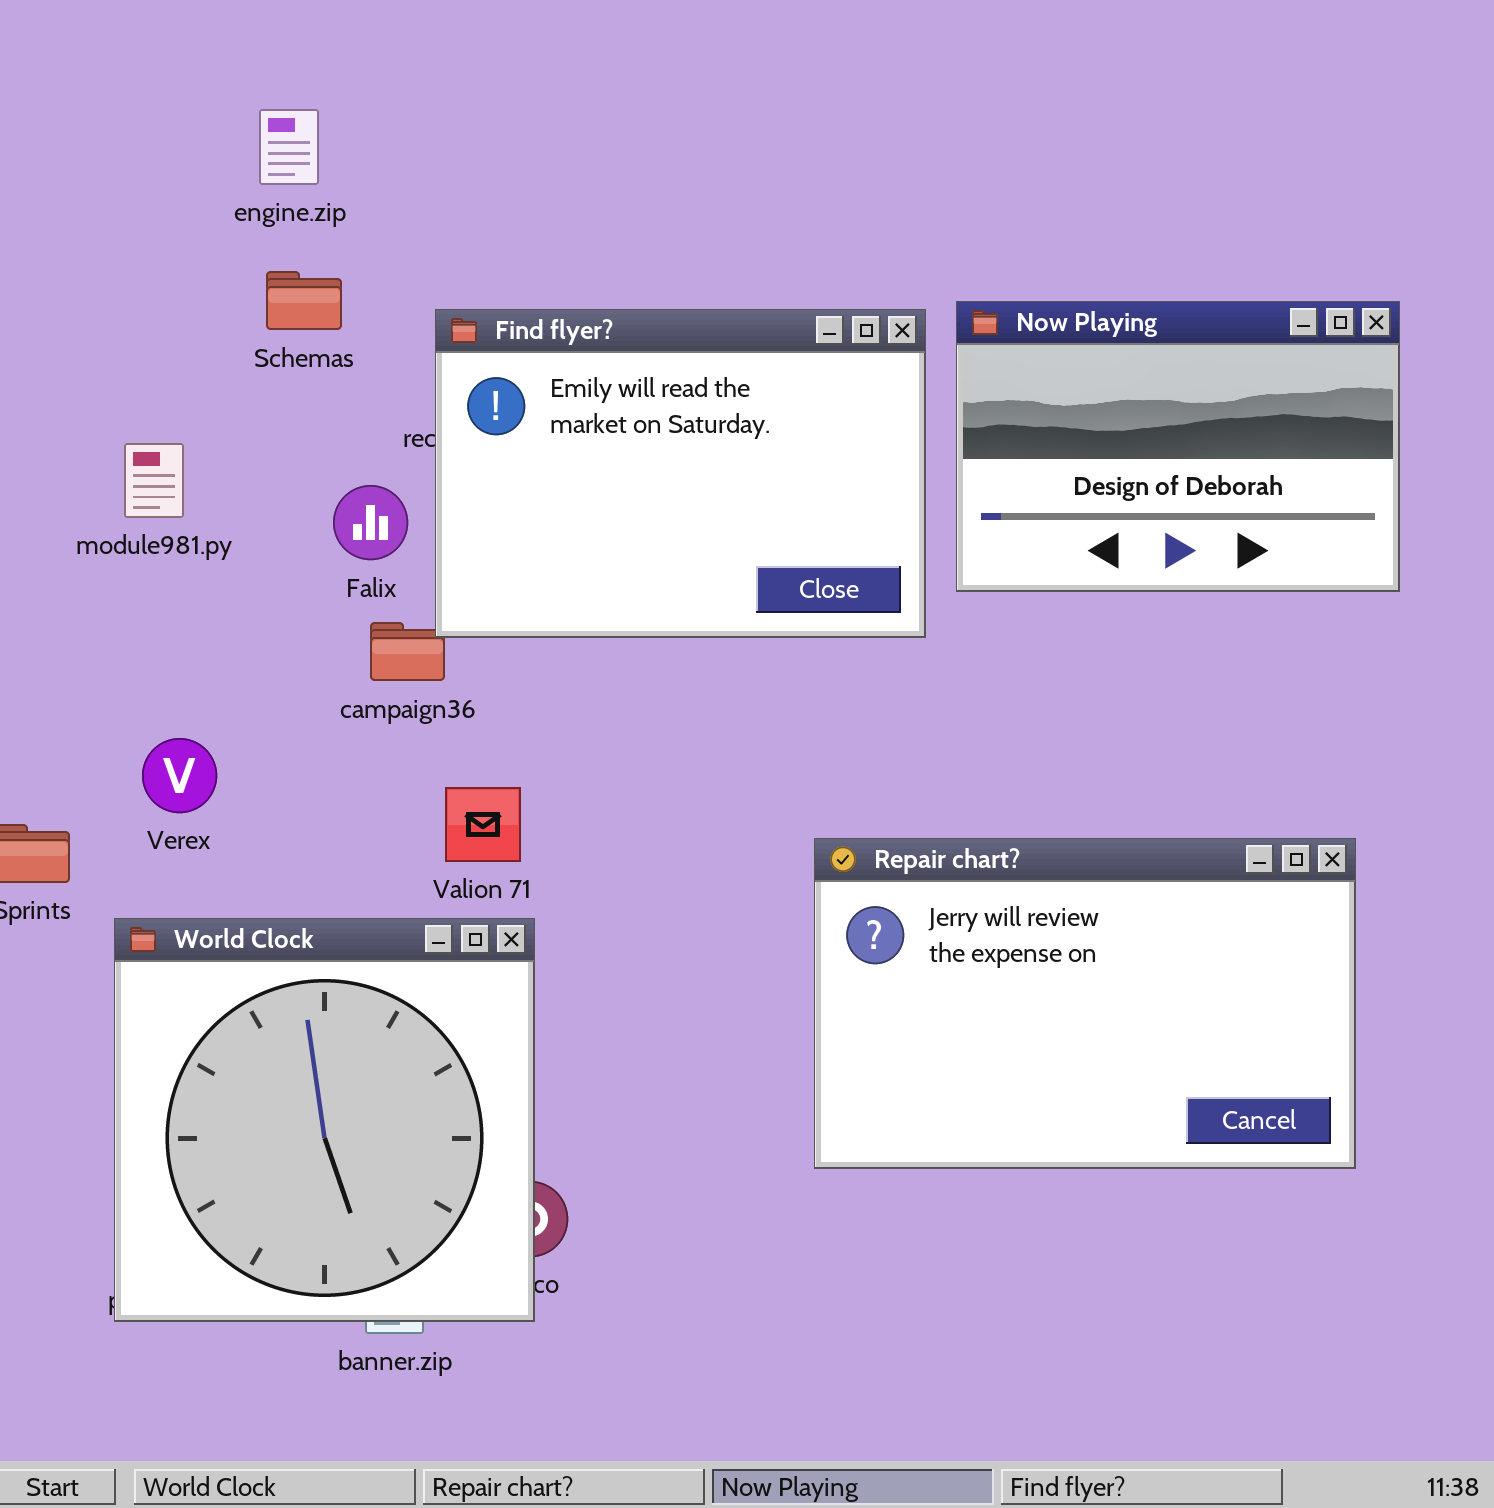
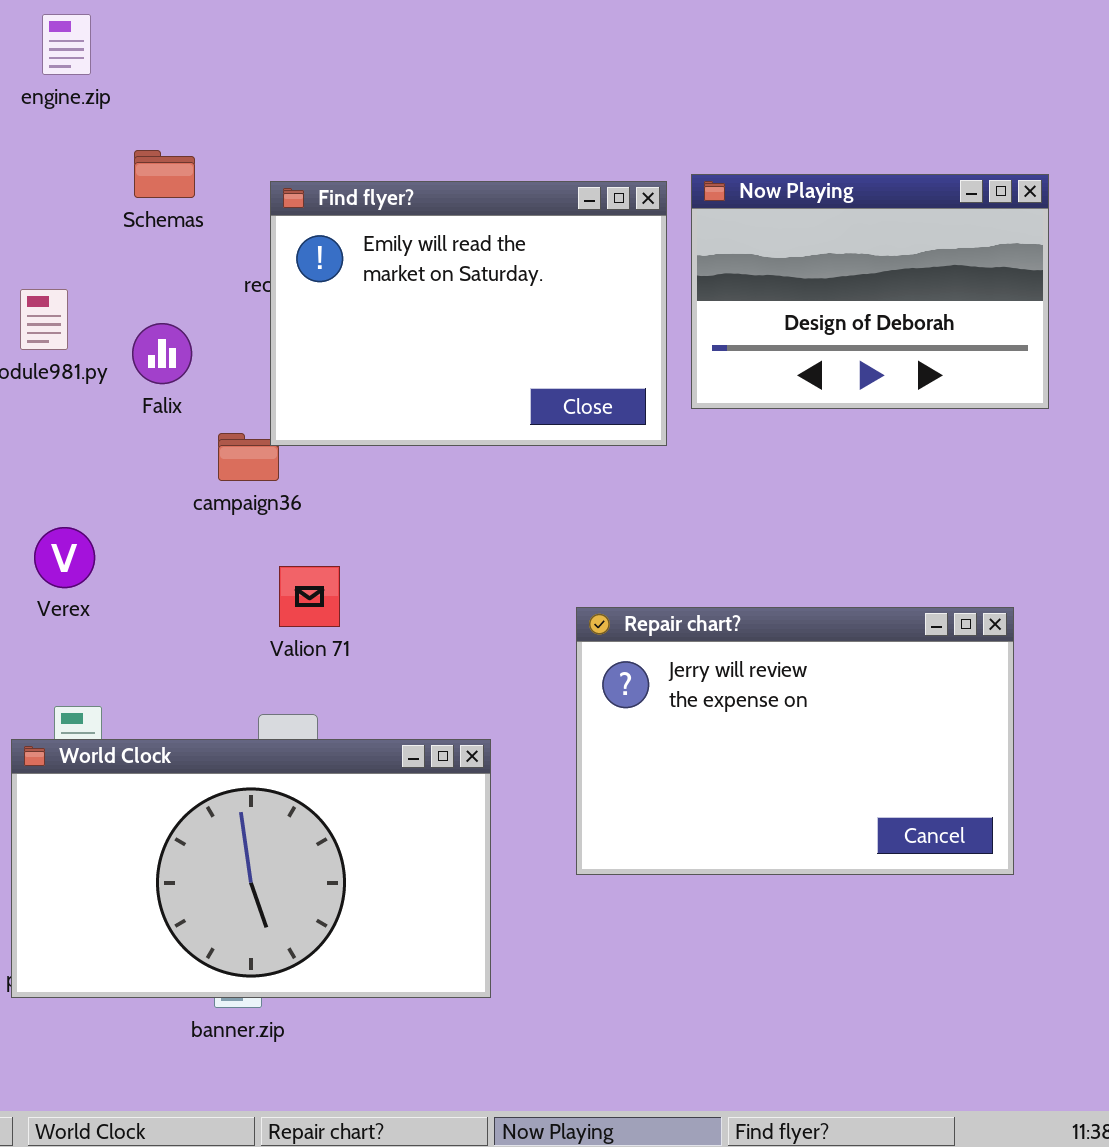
engine.zip: [259,109,319,185] -> [42,14,91,75], moved
Falix: [333,485,408,560] -> [132,323,192,384], moved
World Clock: [114,918,535,1322] -> [11,739,491,998], resized

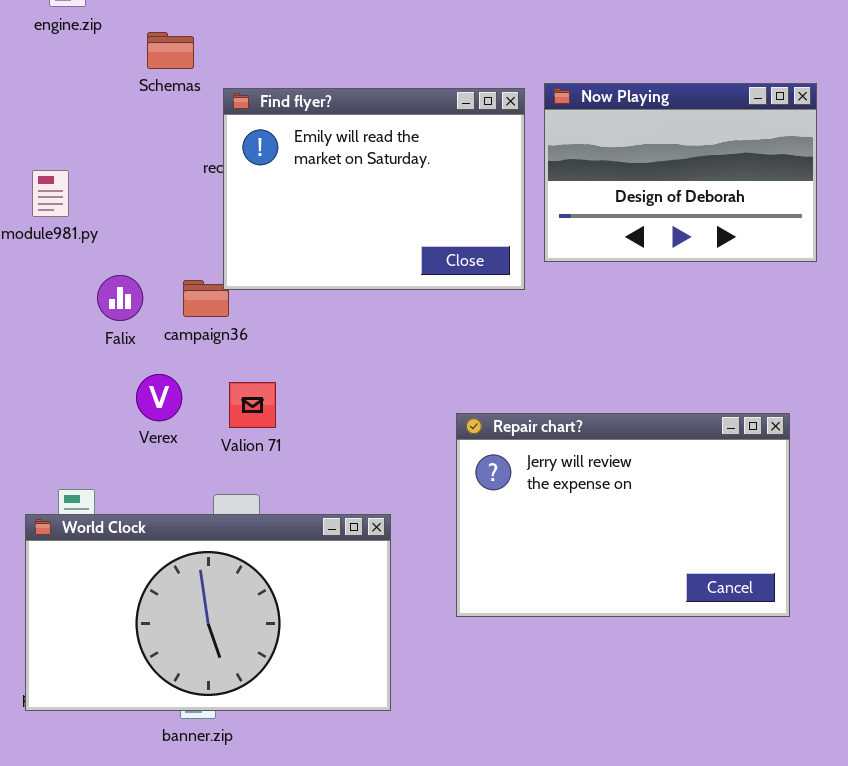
Schemas: [134,150,195,198] -> [147,32,194,69], moved
Falix: [132,323,192,384] -> [97,275,143,321], moved
Verex: [34,527,95,588] -> [136,374,182,421], moved

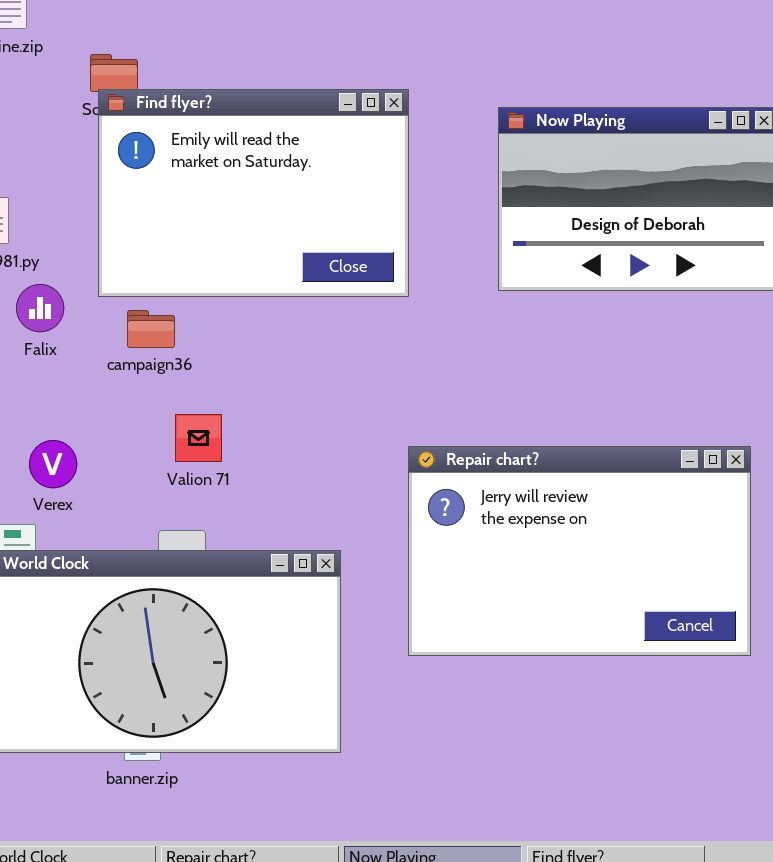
Find flyer?: [223,88,525,290] -> [98,89,409,297], moved
Falix: [97,275,143,321] -> [16,284,64,332], moved
Verex: [136,374,182,421] -> [29,440,77,488], moved

